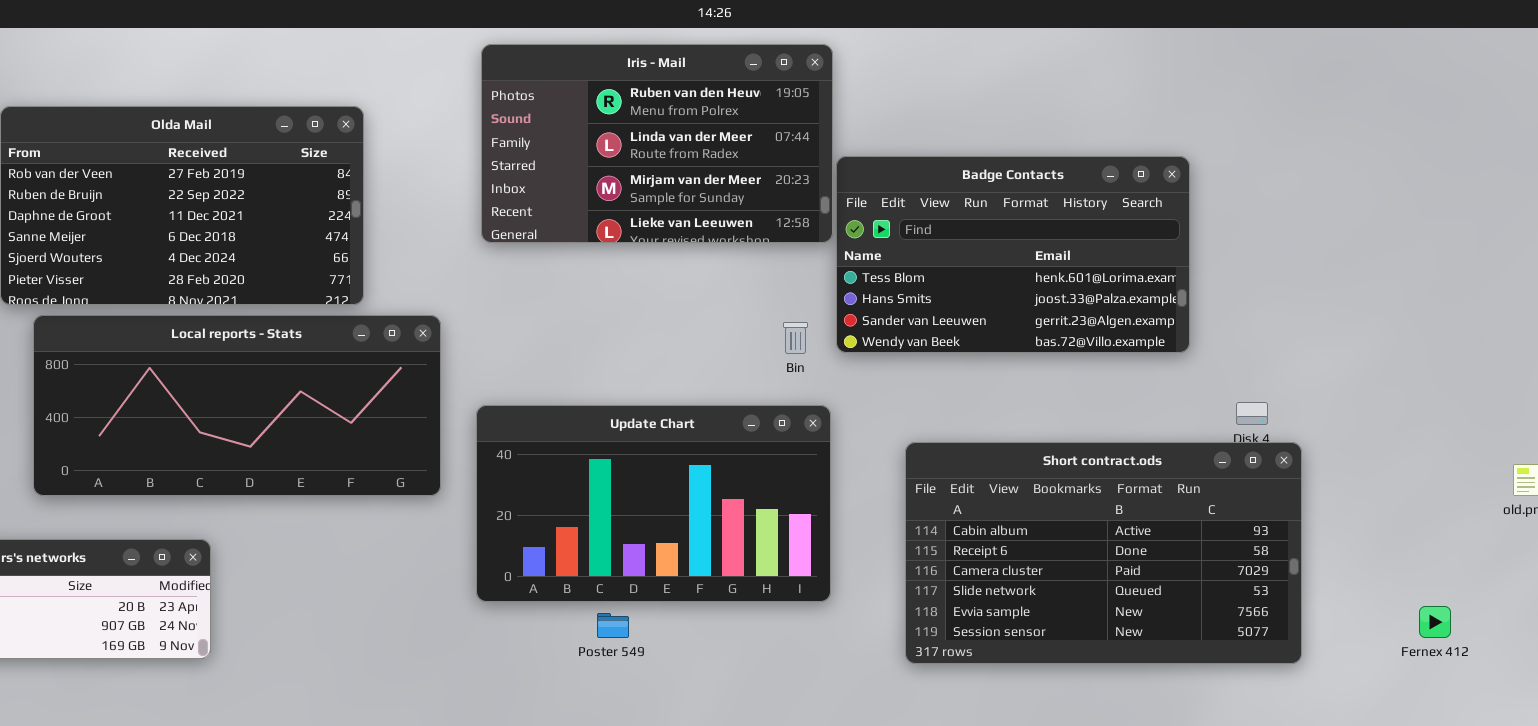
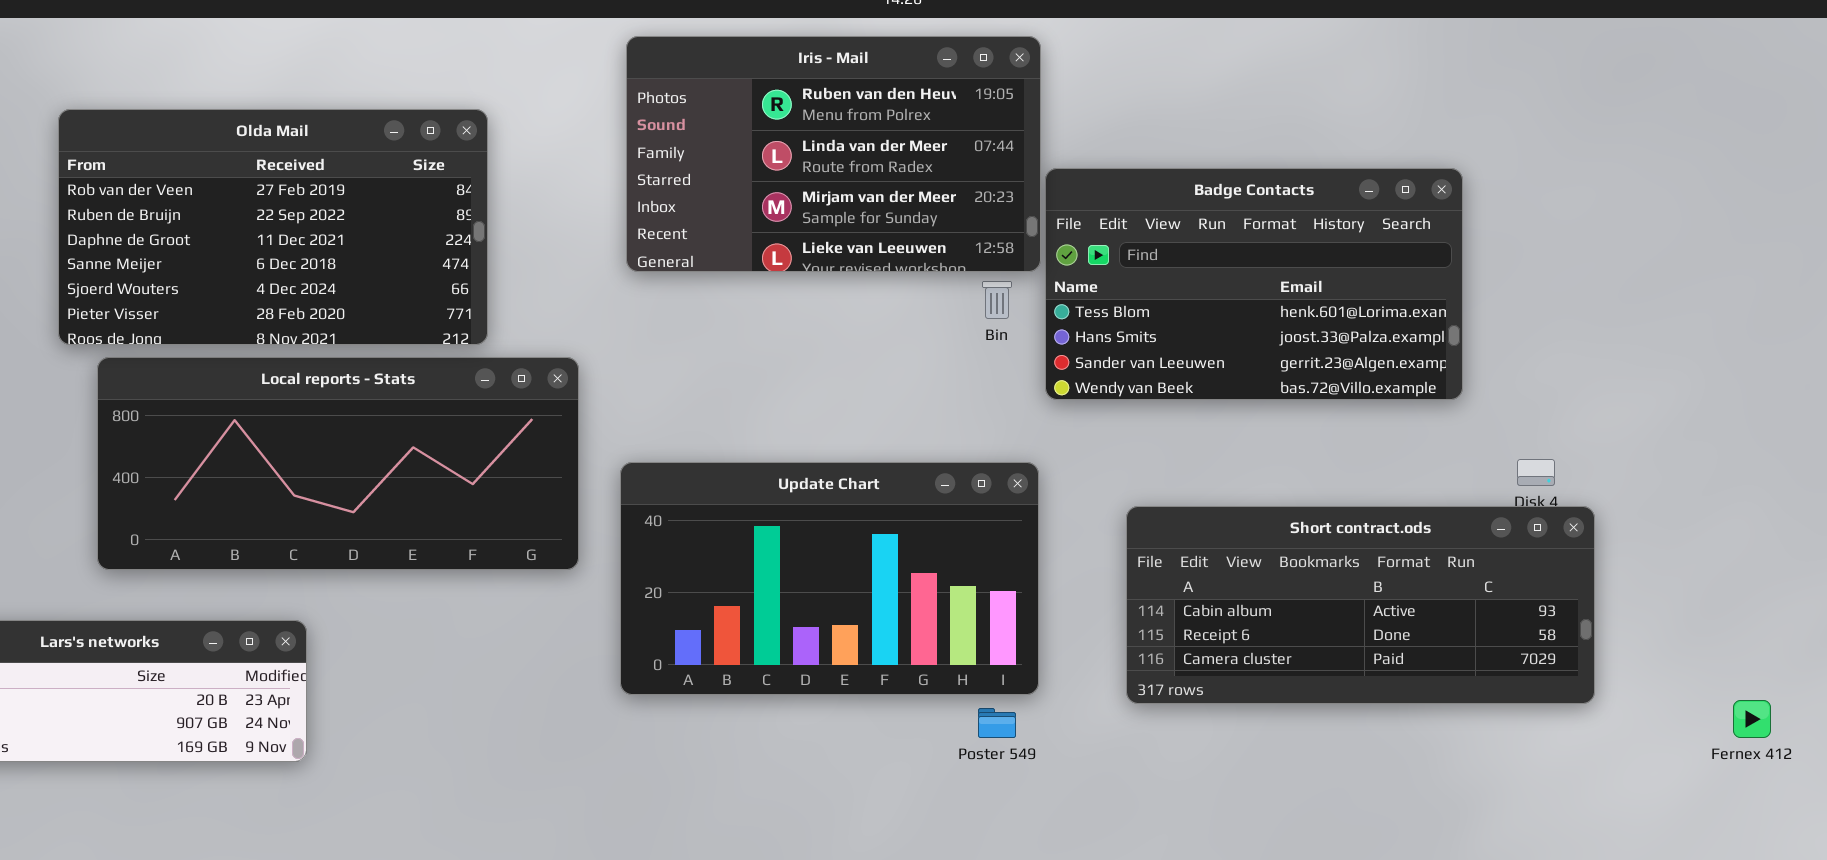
Bin: [783,322,808,354] -> [982,281,1012,319], moved
Short contract.ods: [905,442,1302,664] -> [1126,506,1595,704], resized
Poster 549: [597,613,629,638] -> [978,708,1016,738], moved

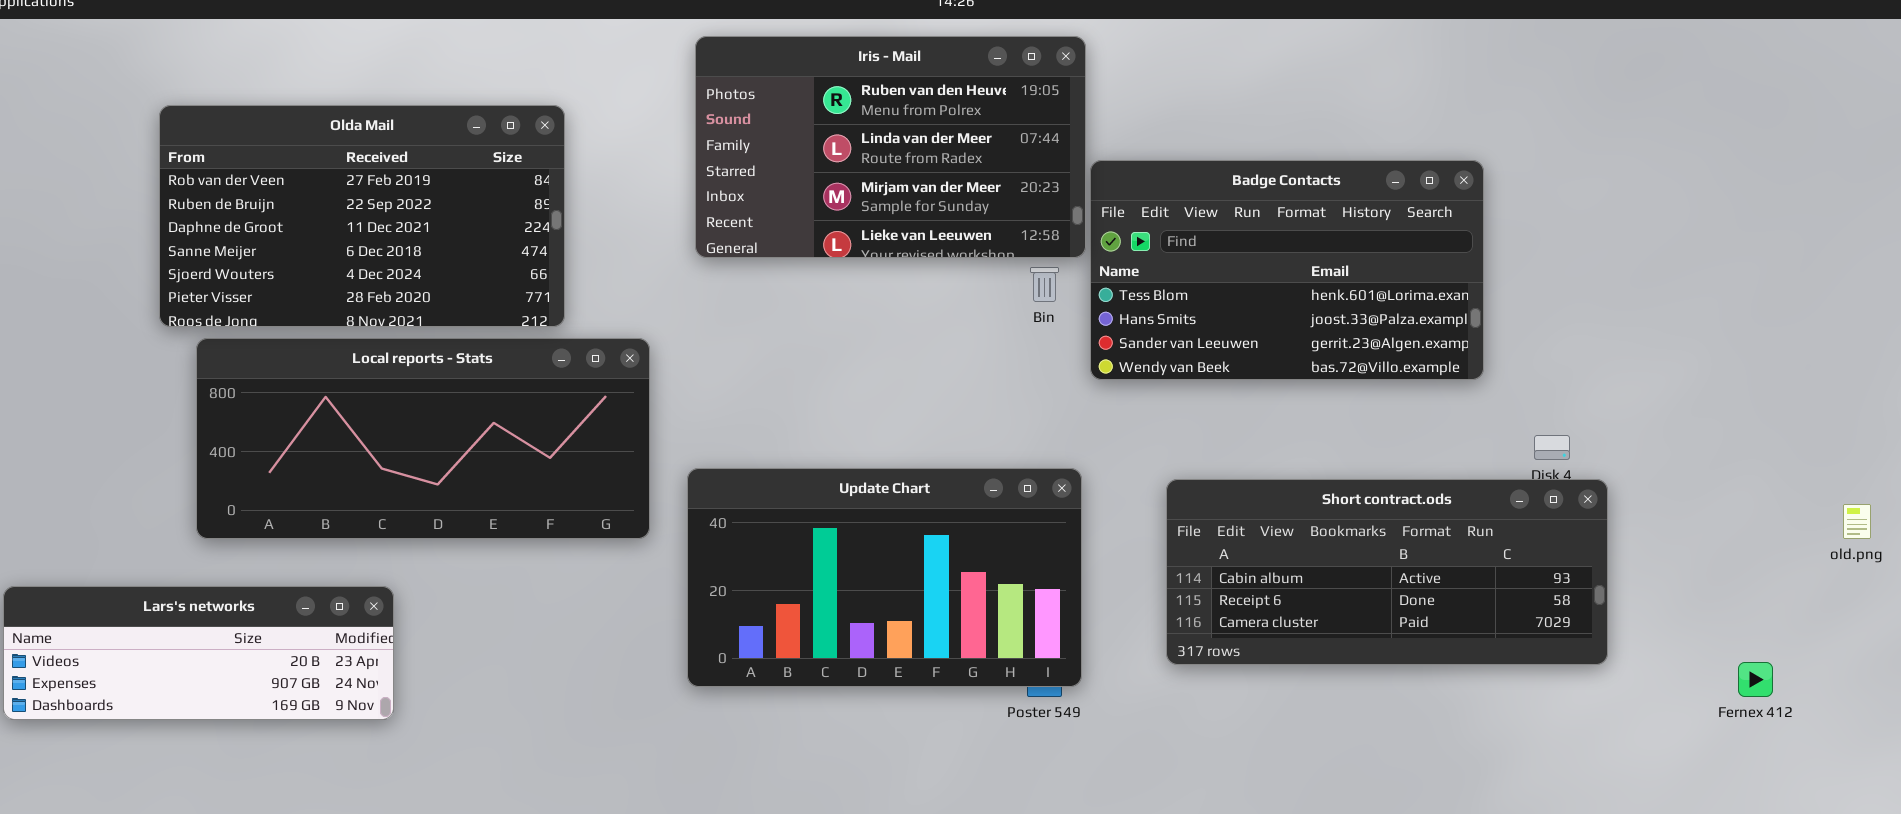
Update Chart: [620,462,1039,695] -> [687,468,1082,687], moved

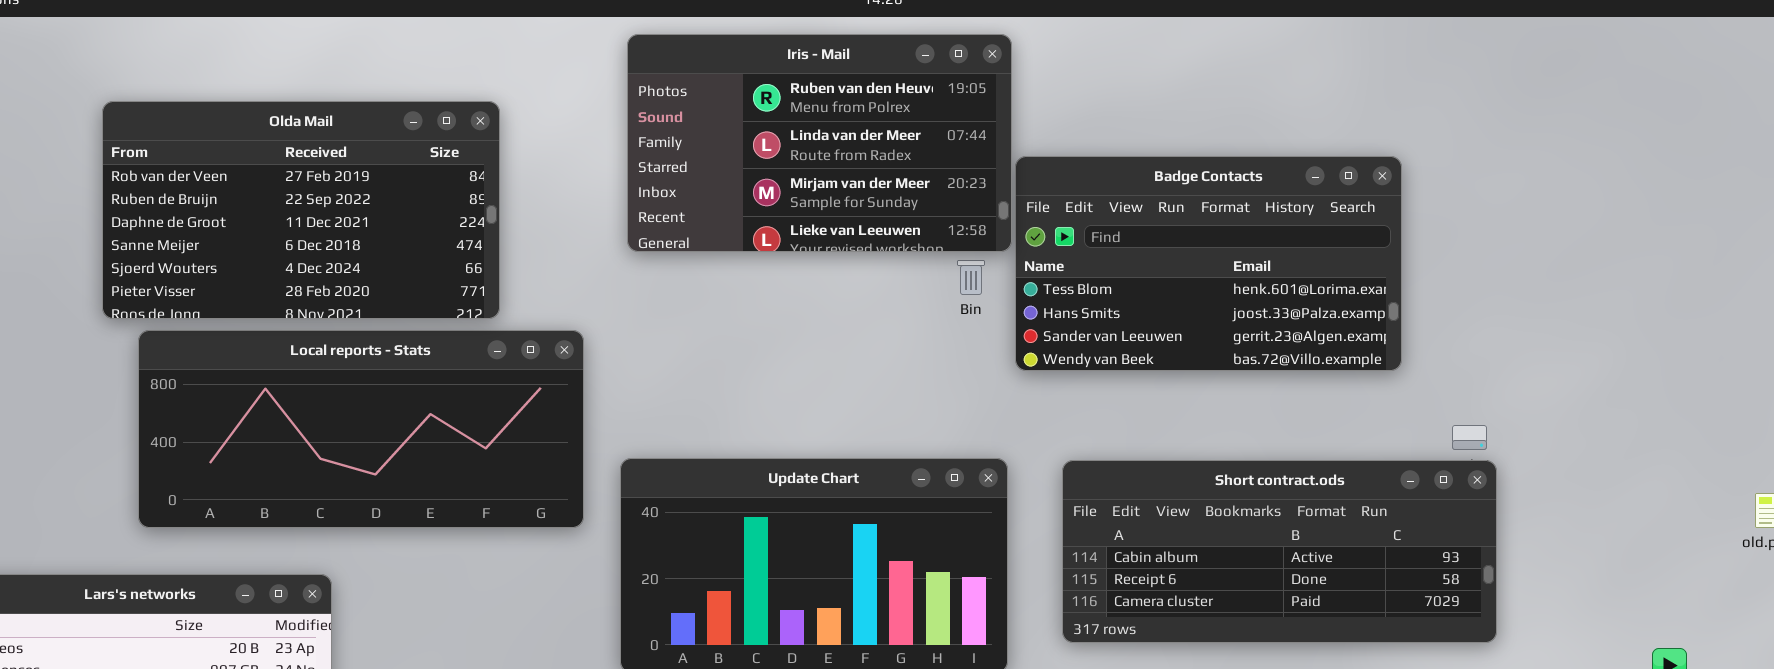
Short contract.ods: [1166,479,1608,665] -> [1062,460,1497,643], moved

